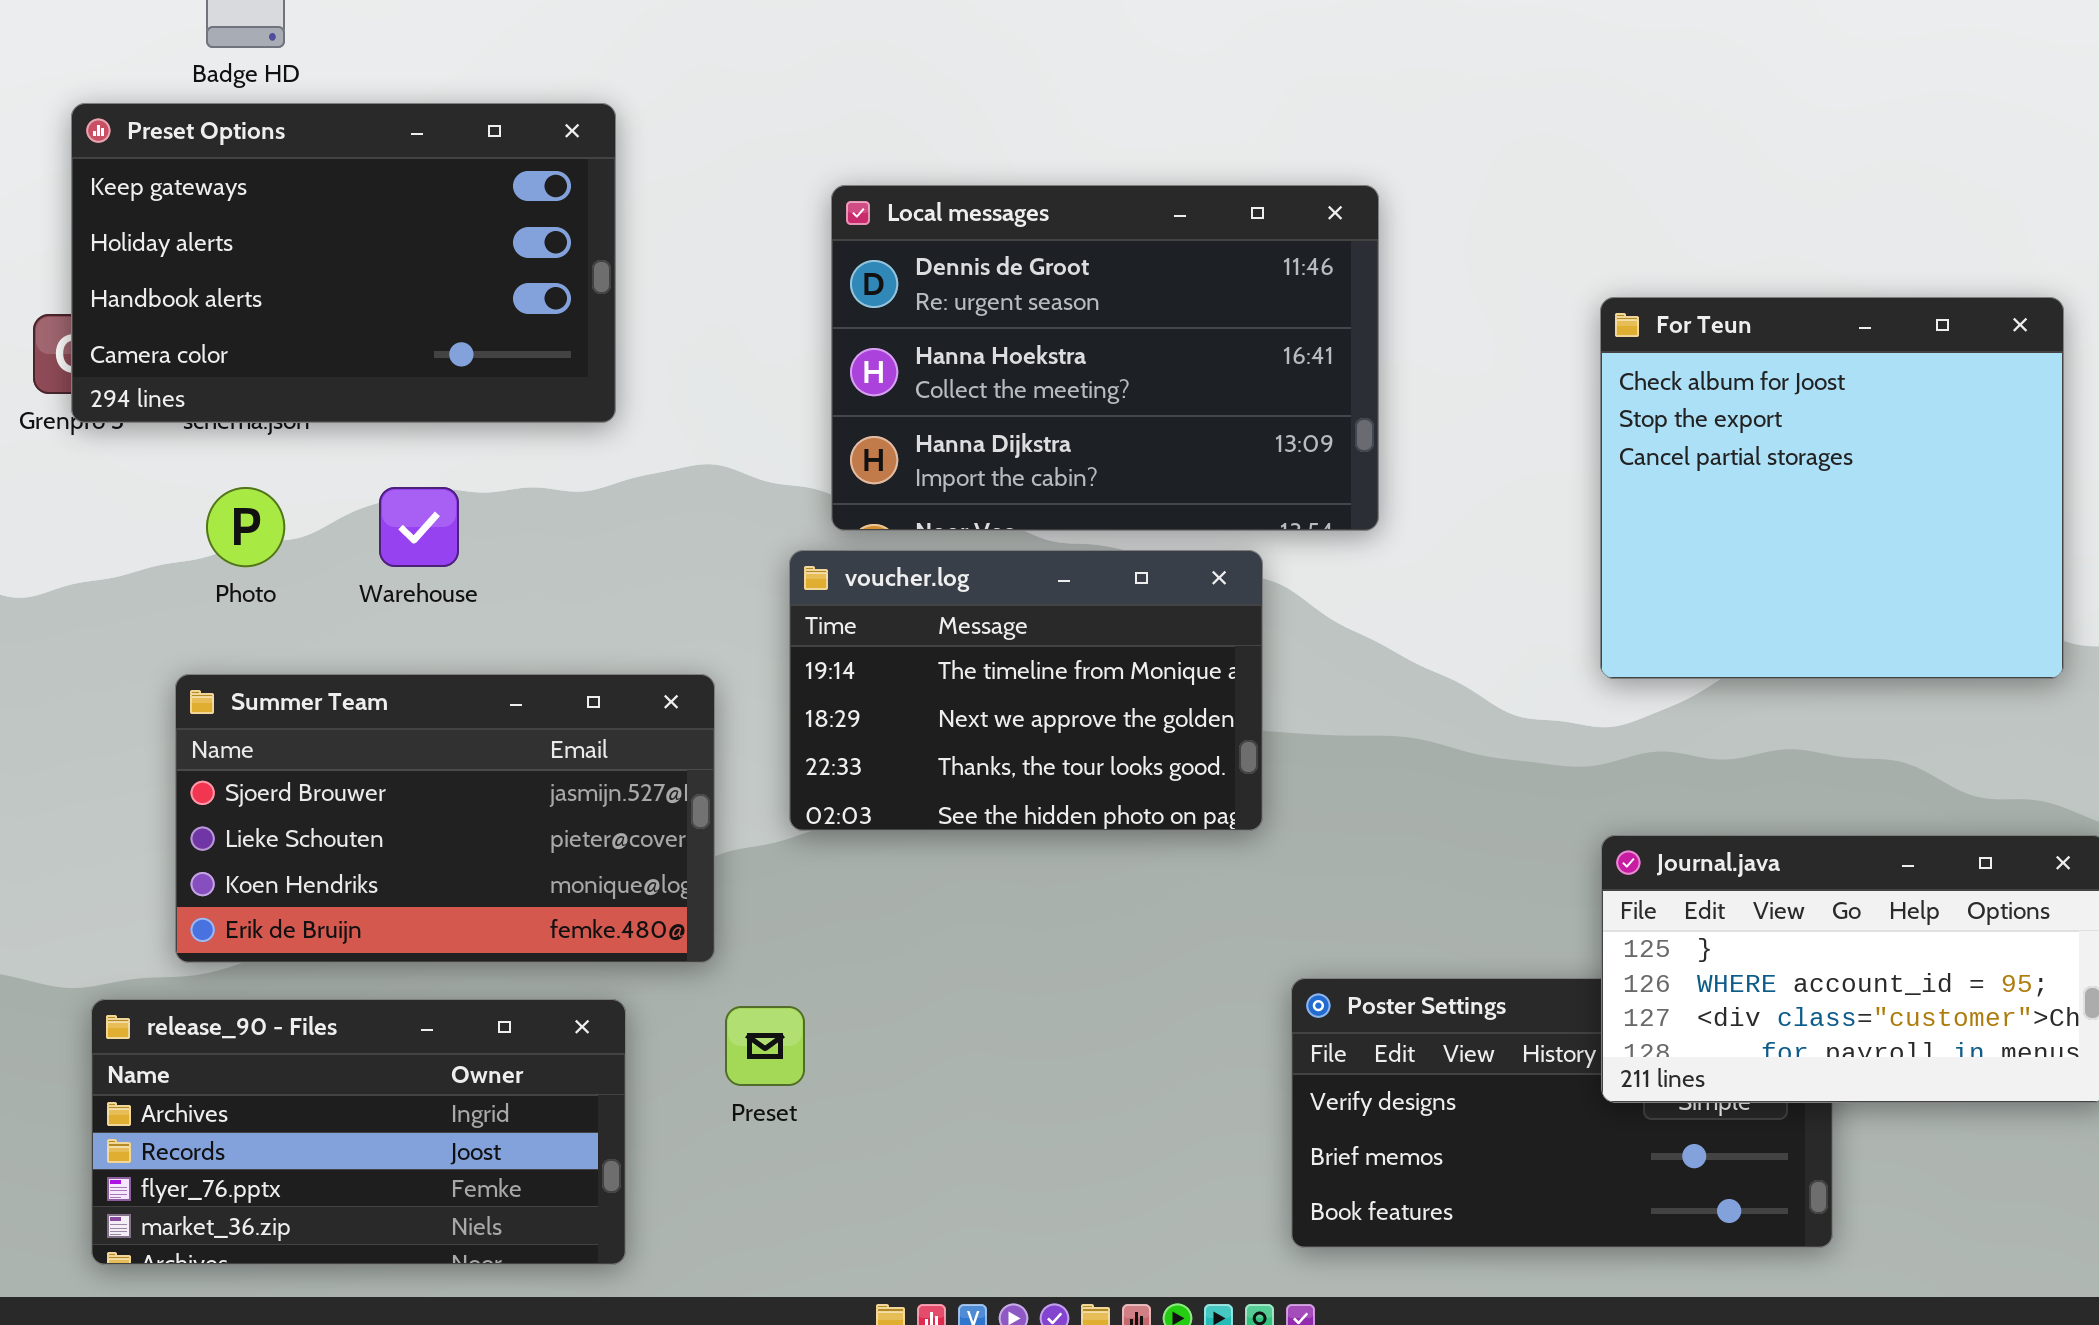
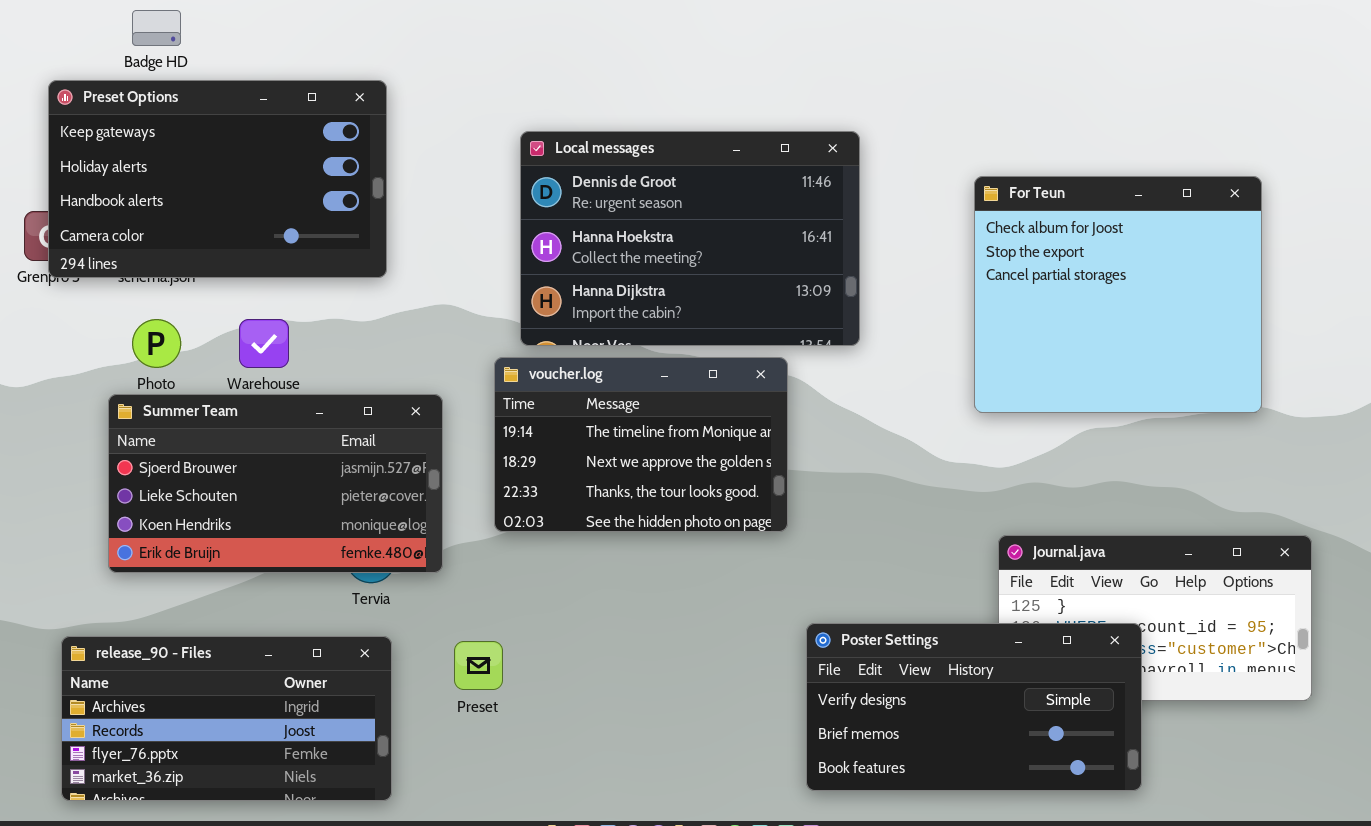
For Teun: [1600,297,2064,679] -> [974,176,1262,413], moved
Summer Team: [175,674,715,963] -> [108,394,443,573], moved
Poster Settings: [1291,978,1833,1248] -> [806,623,1142,791], raised

